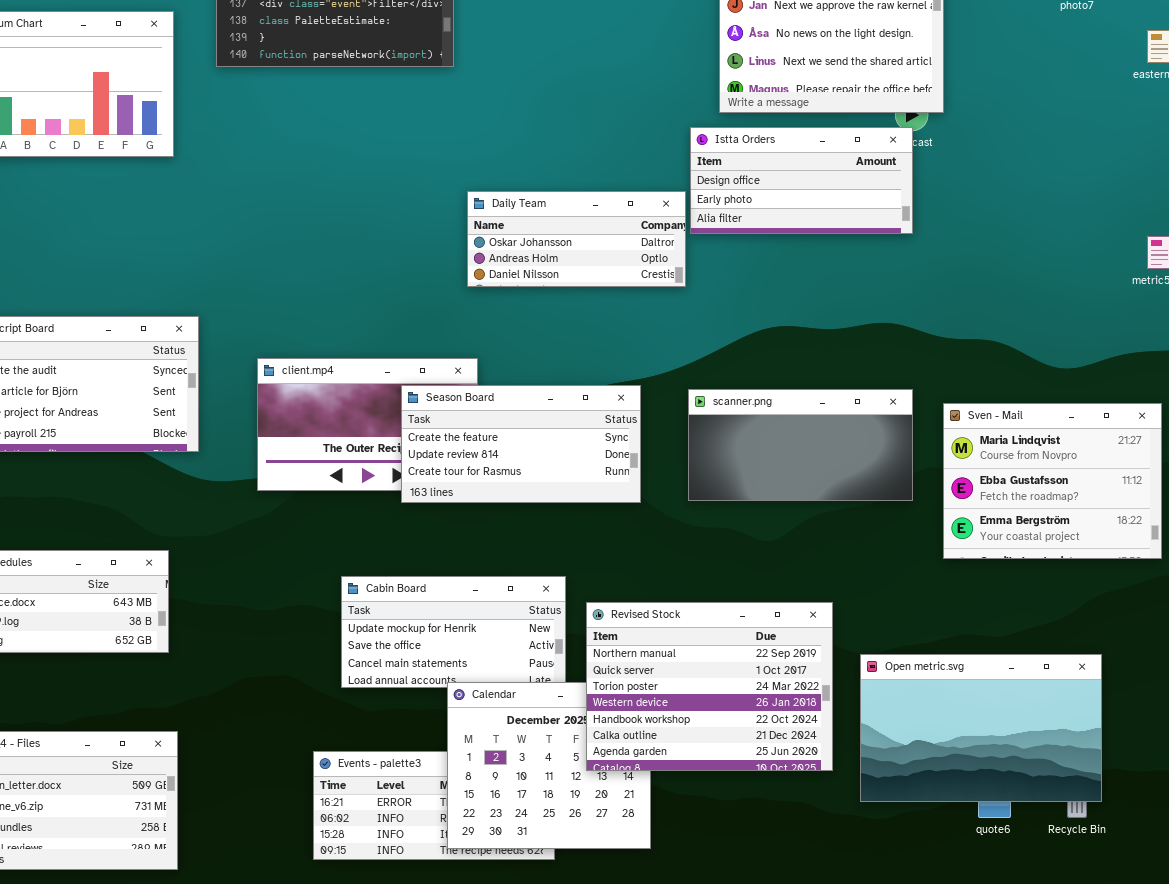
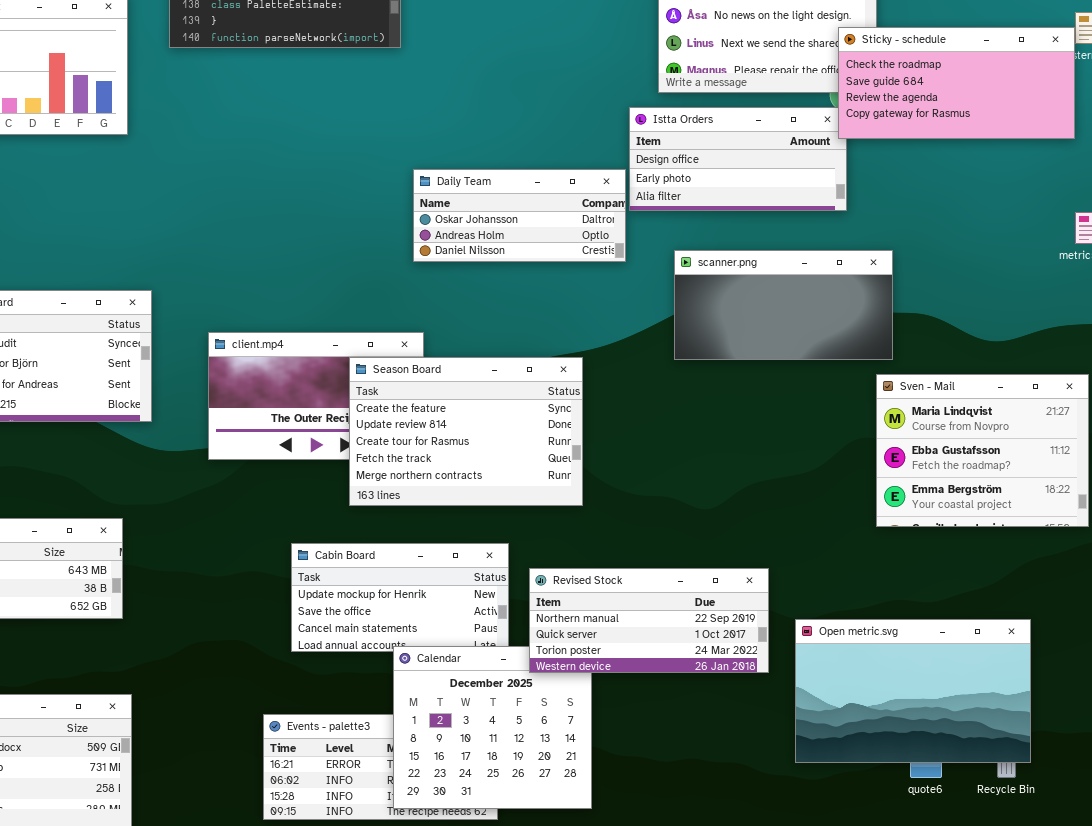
Sticky - schedule: none -> [838,27,1075,139], opened
Season Board: [401,385,641,503] -> [349,357,583,506], resized
scanner.png: [688,389,913,501] -> [674,250,893,360], moved
Revised Stock: [586,602,833,771] -> [529,568,769,673], resized

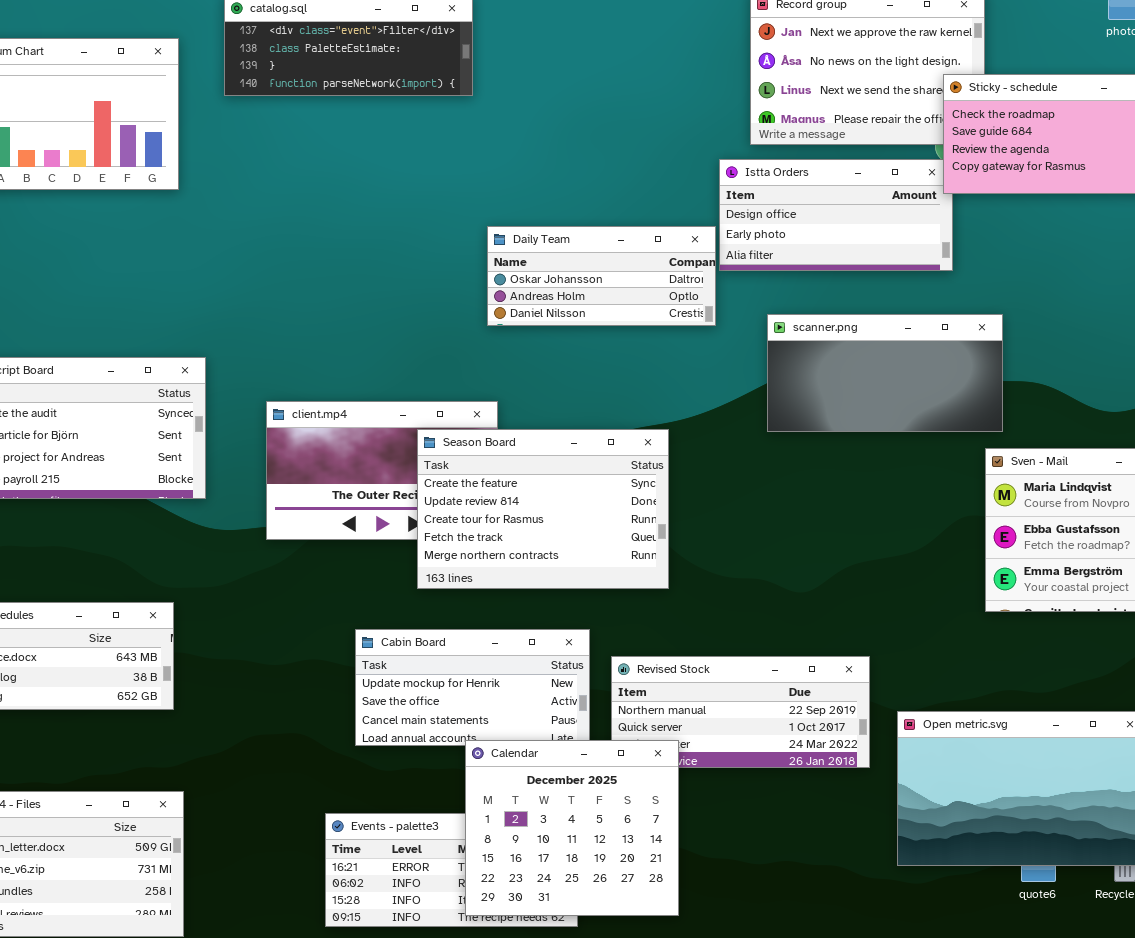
Calendar: [393,646,592,809] -> [465,740,679,916], raised

